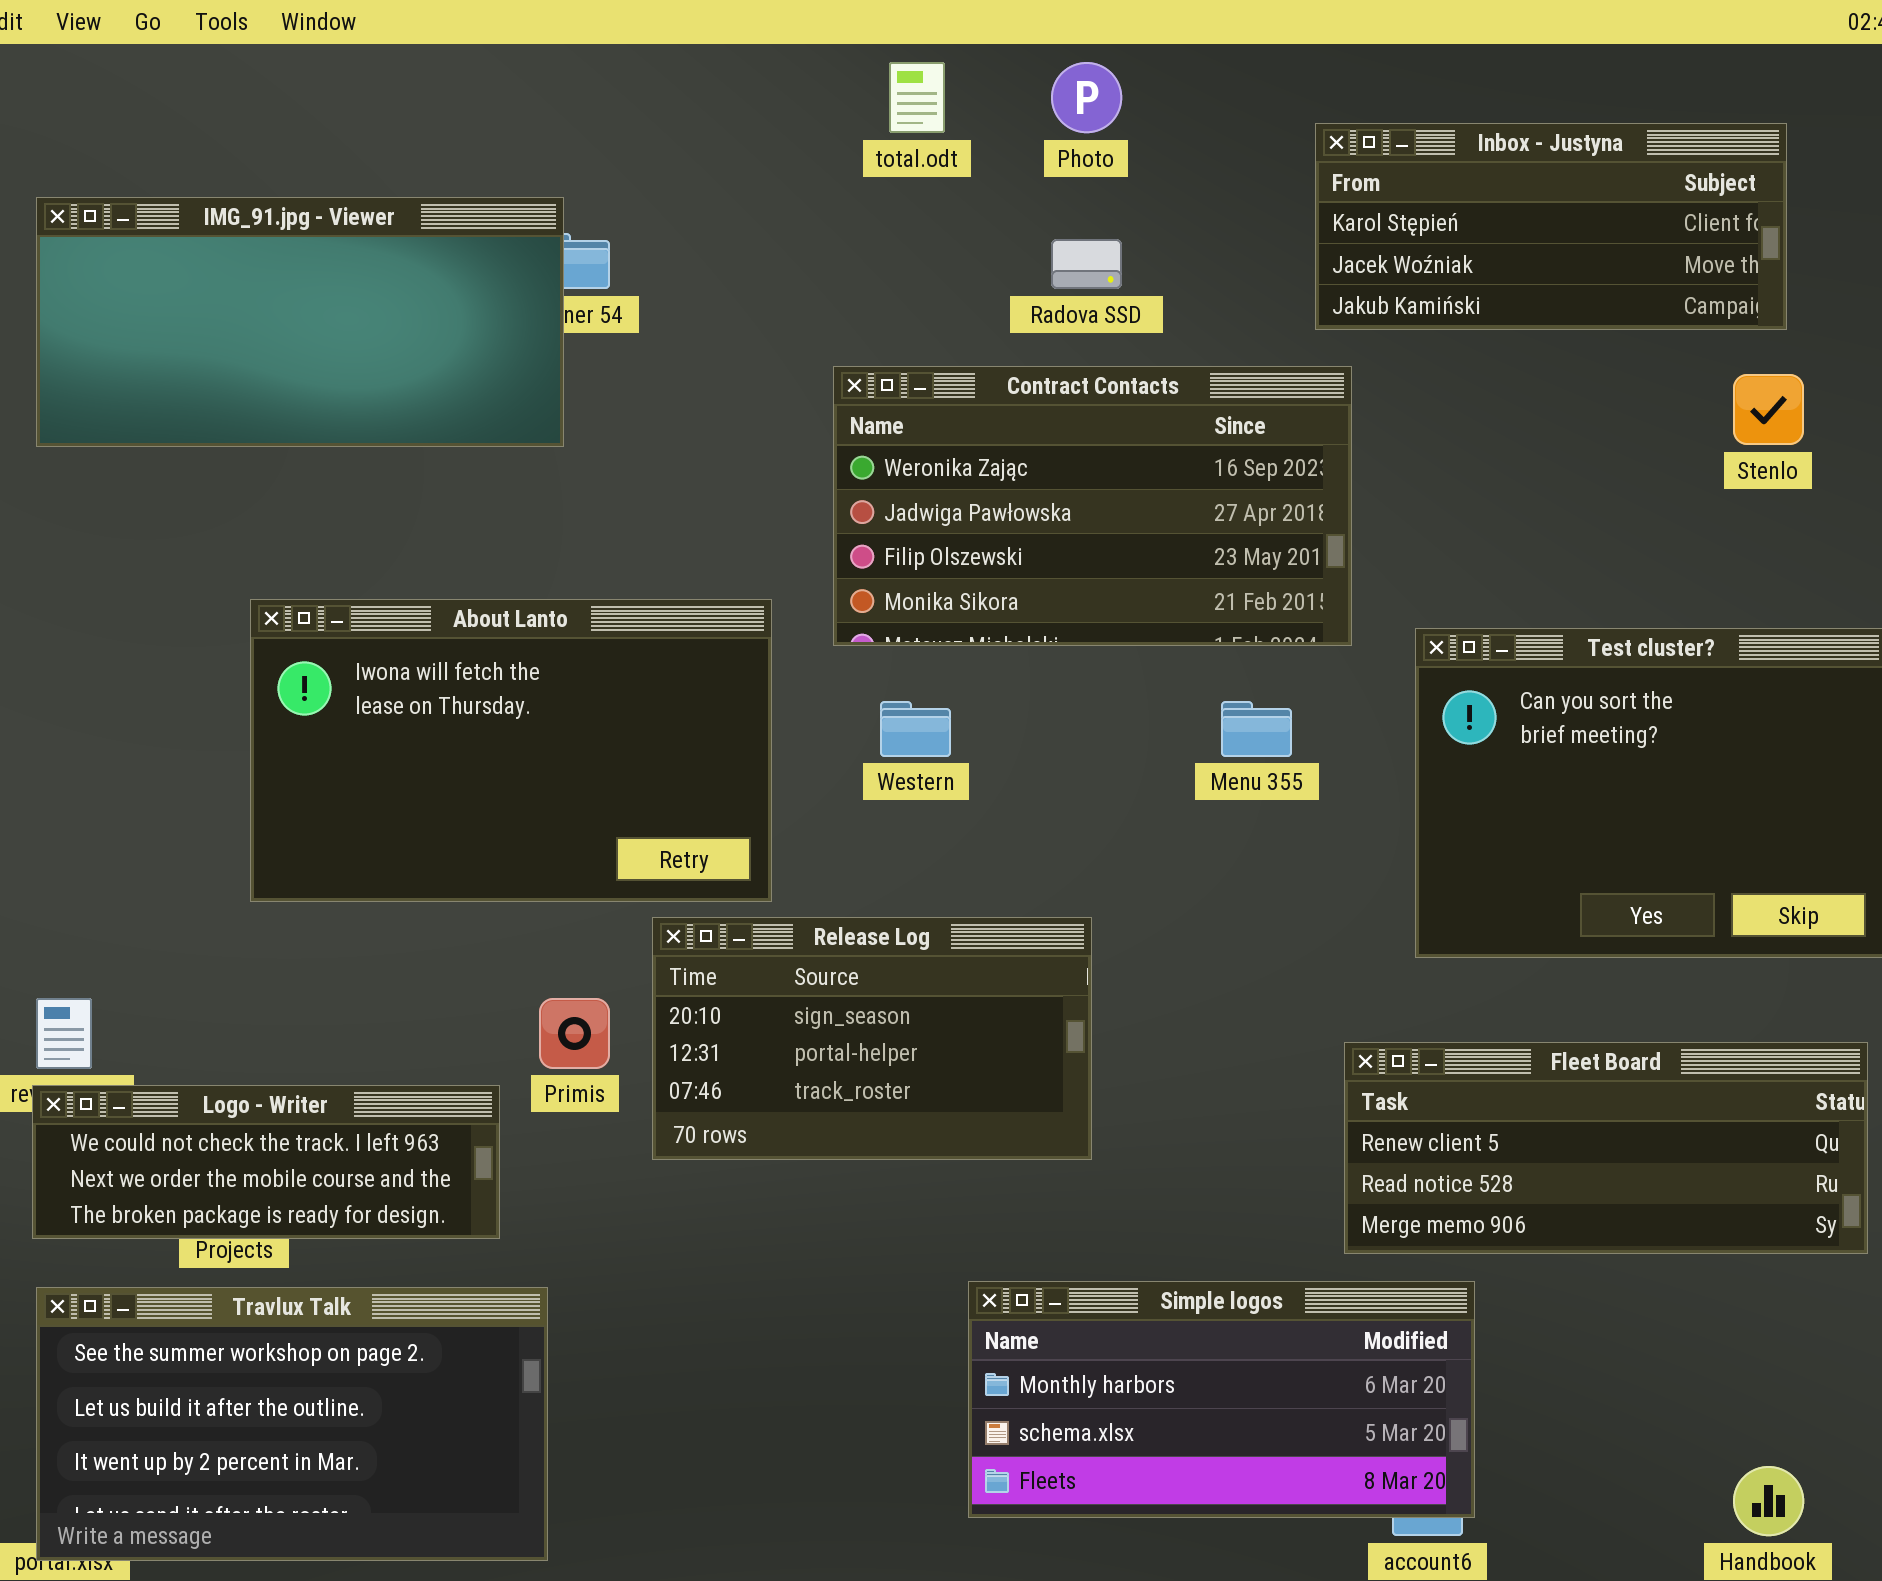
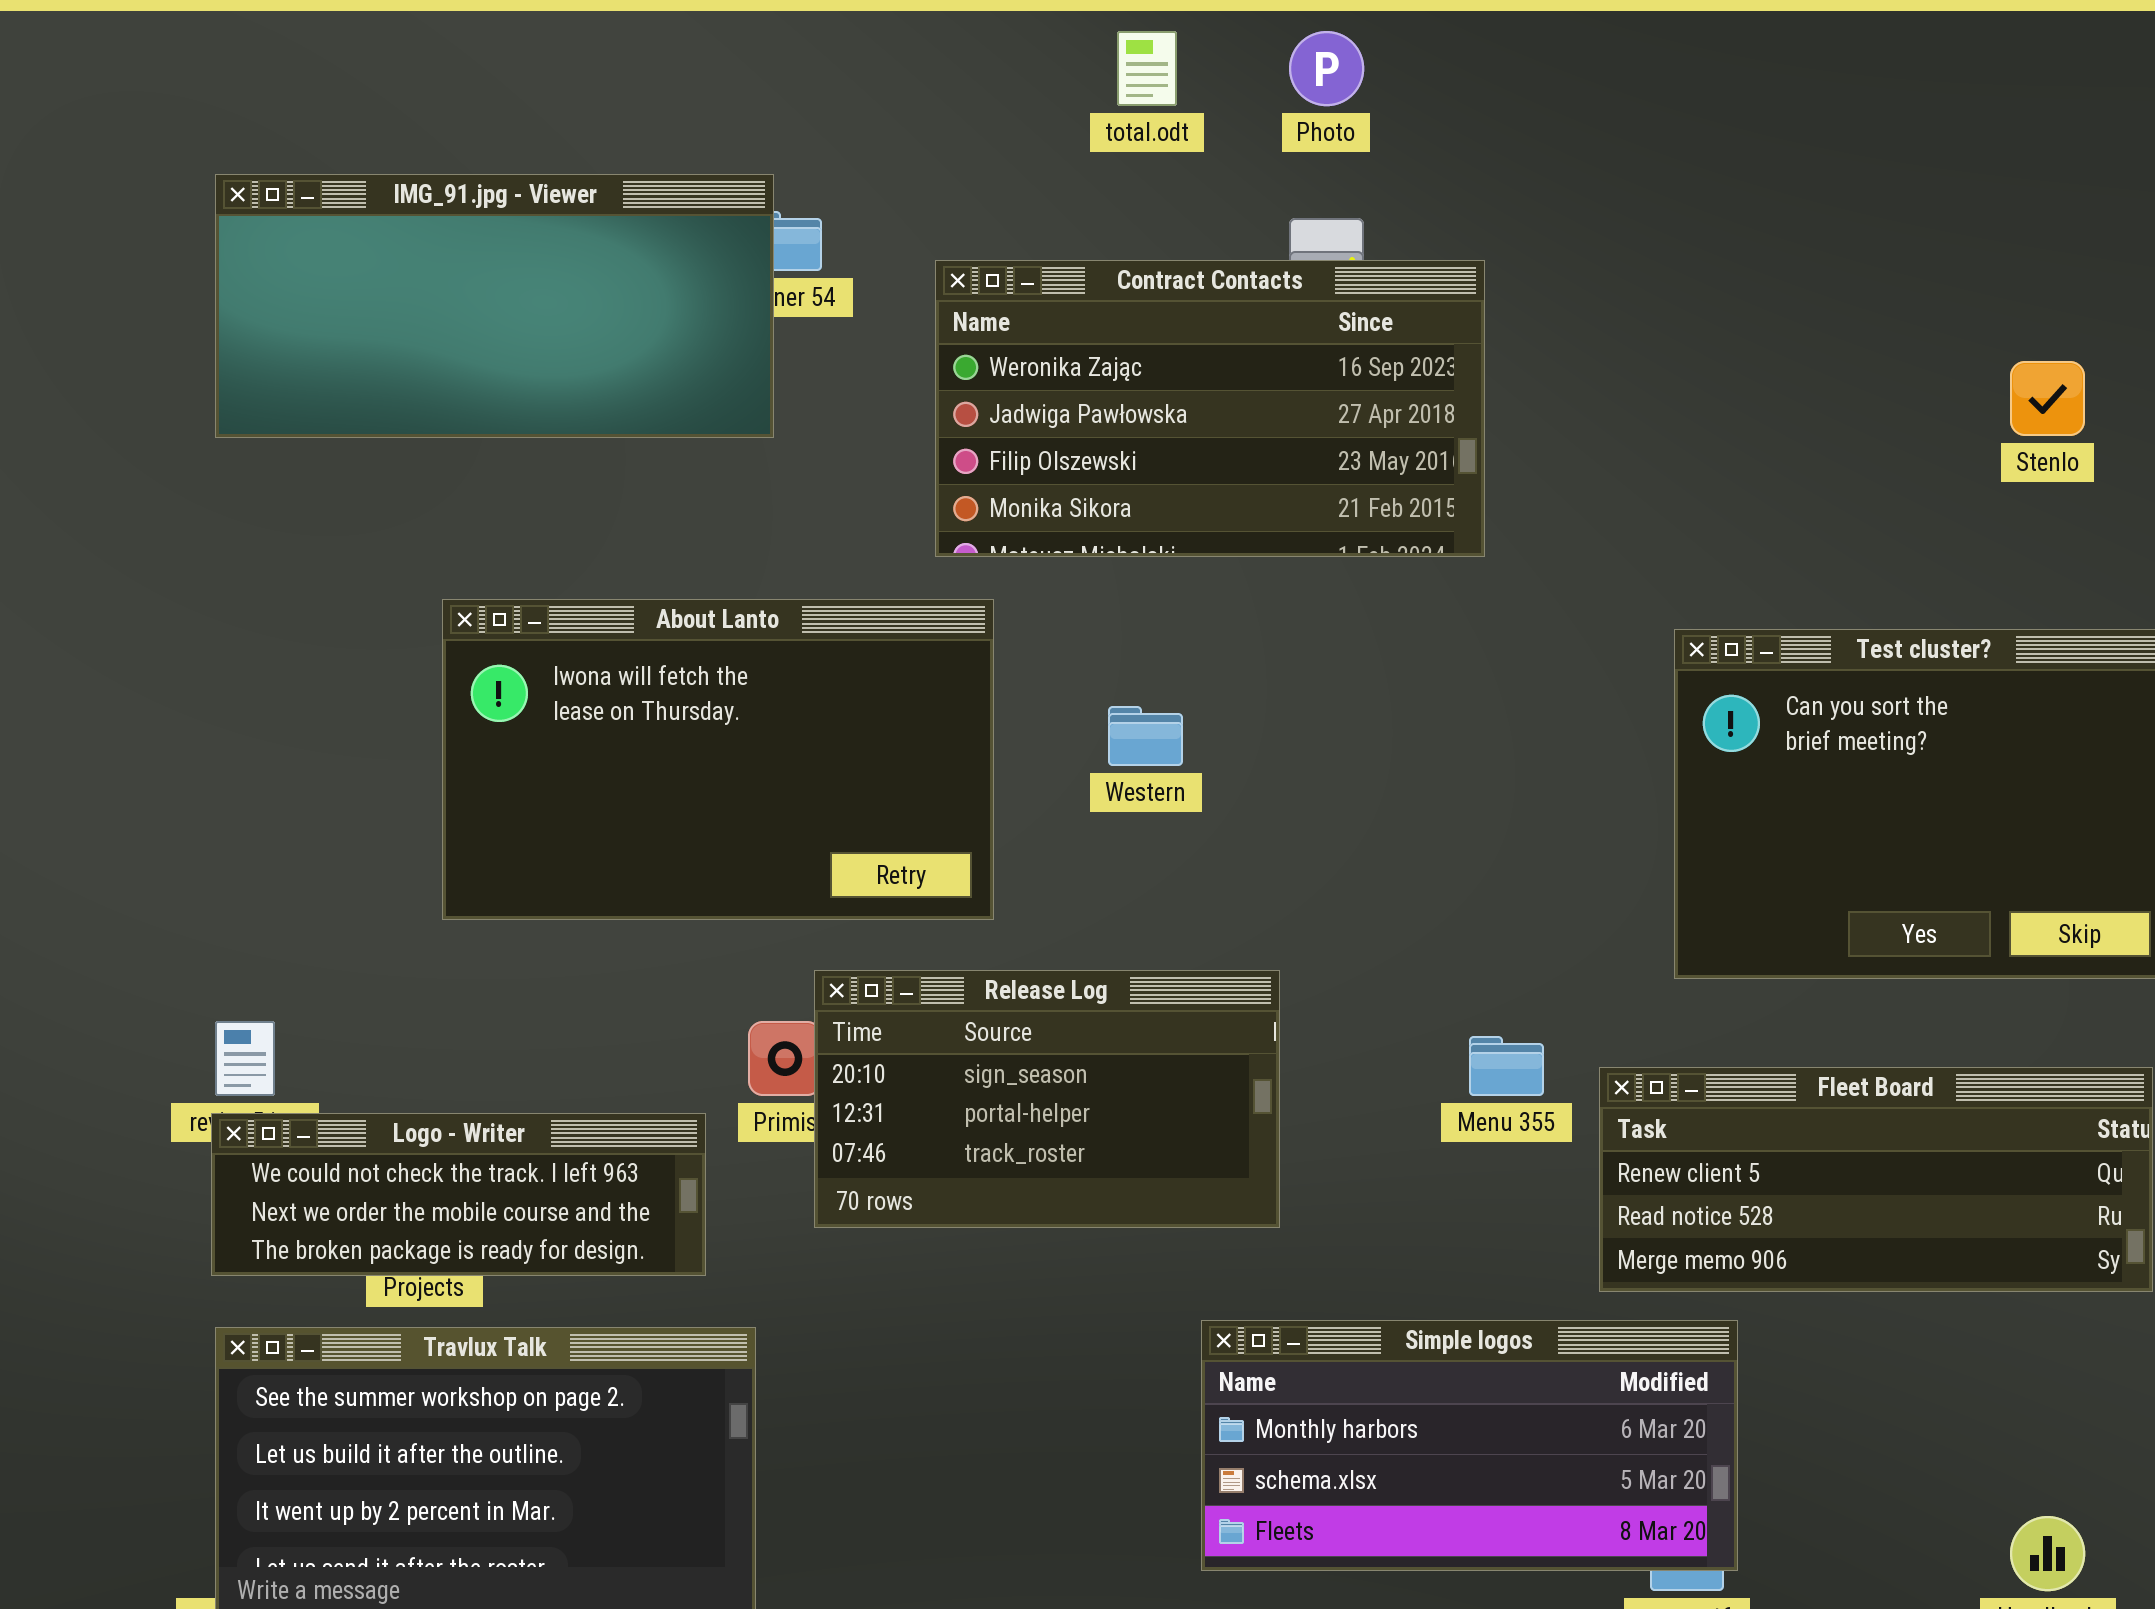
Inbox - Justyna: [1315,123,1787,330] -> none, closed
Contract Contacts: [833,366,1352,646] -> [935,260,1485,557], moved
Menu 355: [1221,701,1292,757] -> [1469,1036,1544,1096], moved
Release Log: [652,917,1092,1160] -> [814,970,1280,1228], moved

